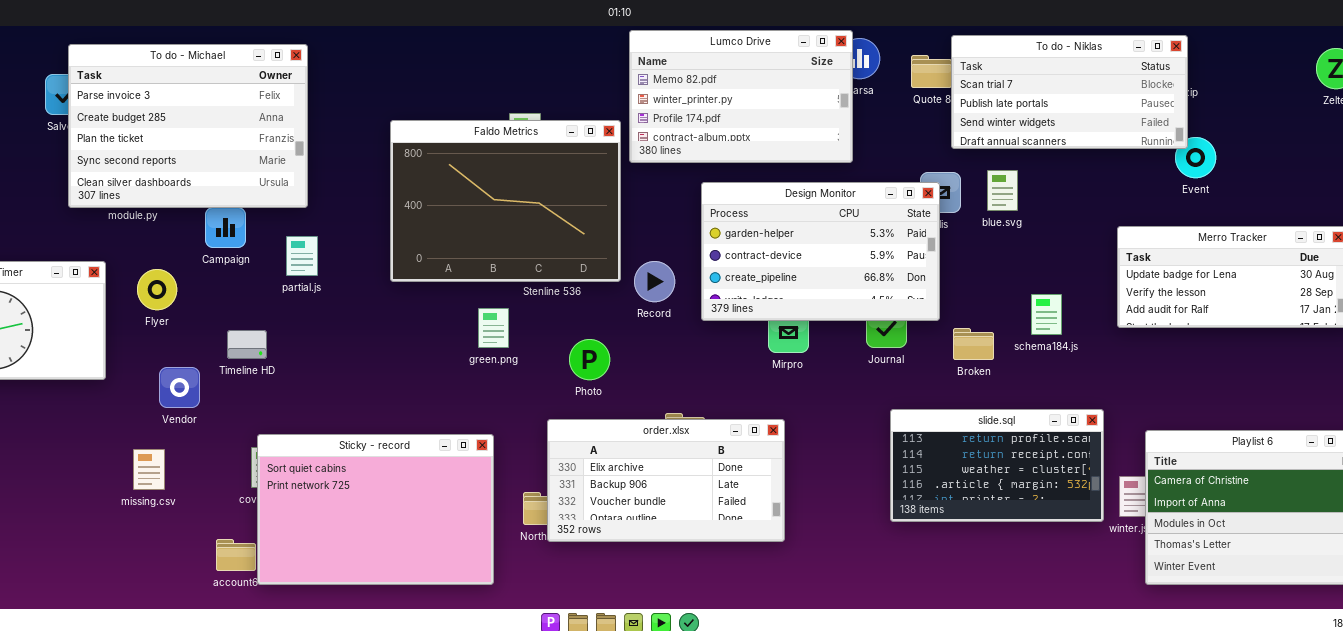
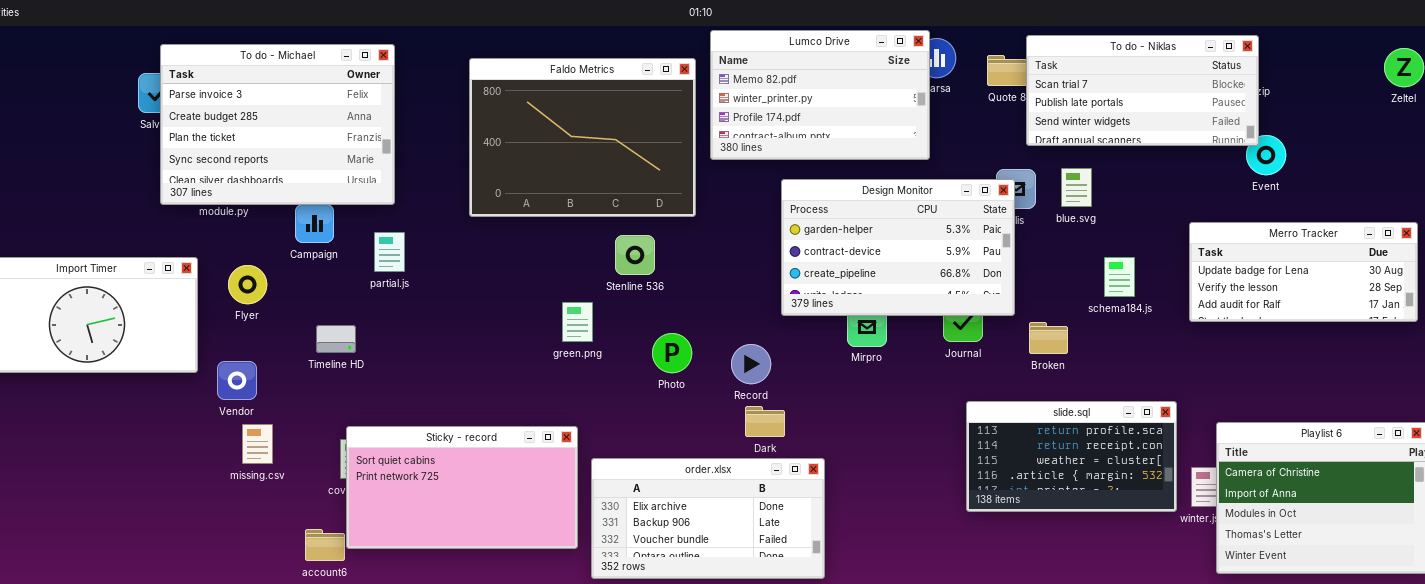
Faldo Metrics: [390,120,621,282] -> [469,58,696,217], moved
Record: [634,261,675,302] -> [731,344,771,384], moved
schema184.js: [1031,294,1062,335] -> [1104,257,1135,297], moved
Vendor: [159,367,200,408] -> [217,361,257,400], moved
order.xlsx: [547,419,785,542] -> [591,458,825,579], moved
Sticky - record: [257,434,494,585] -> [346,426,578,549], resized
missing.csv: [133,449,165,490] -> [242,424,273,464], moved

